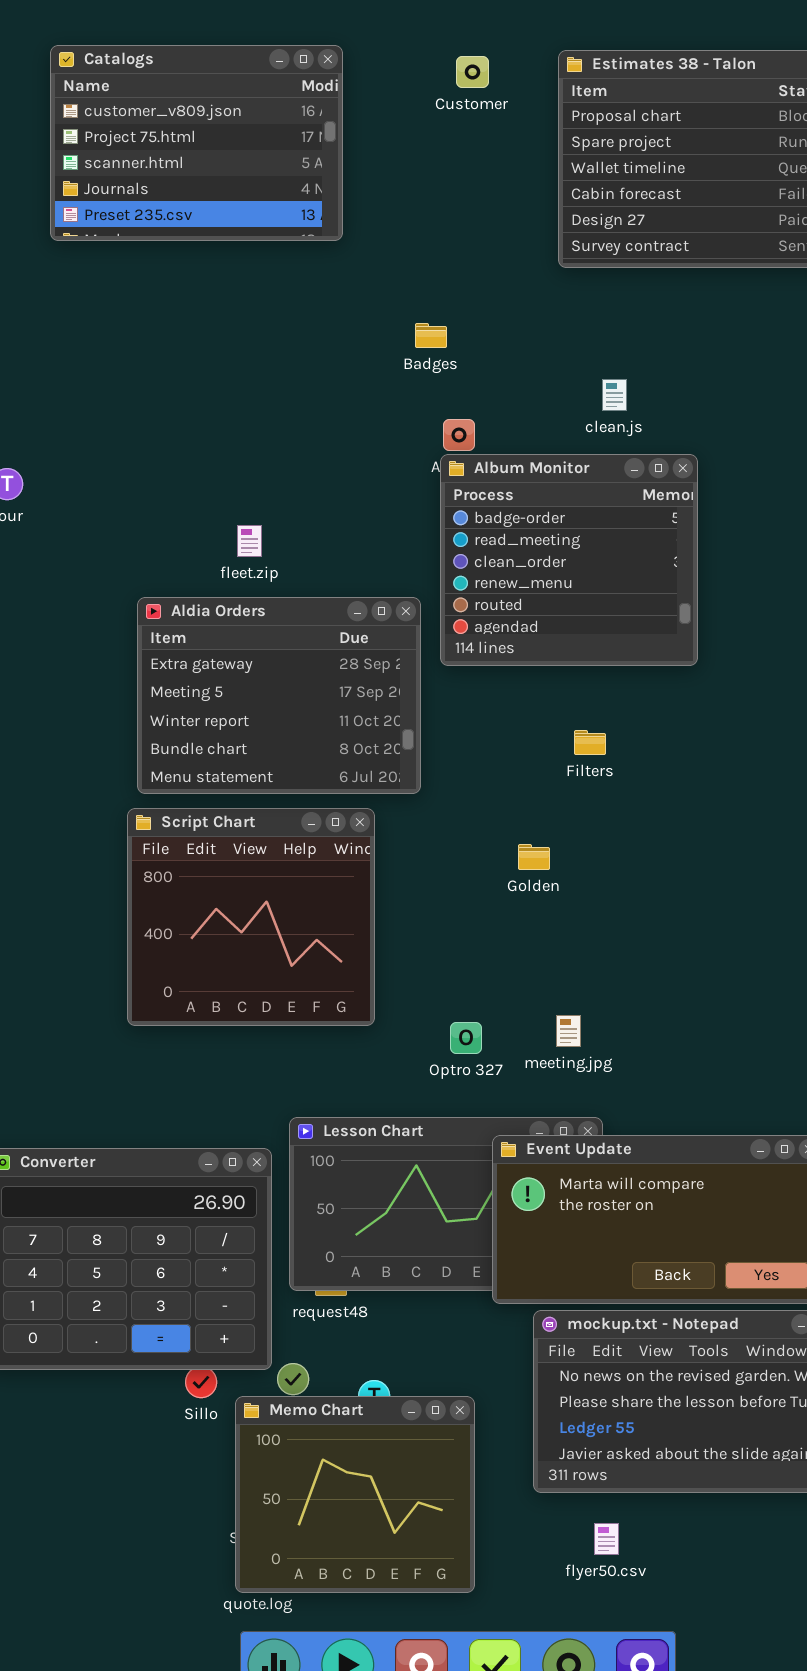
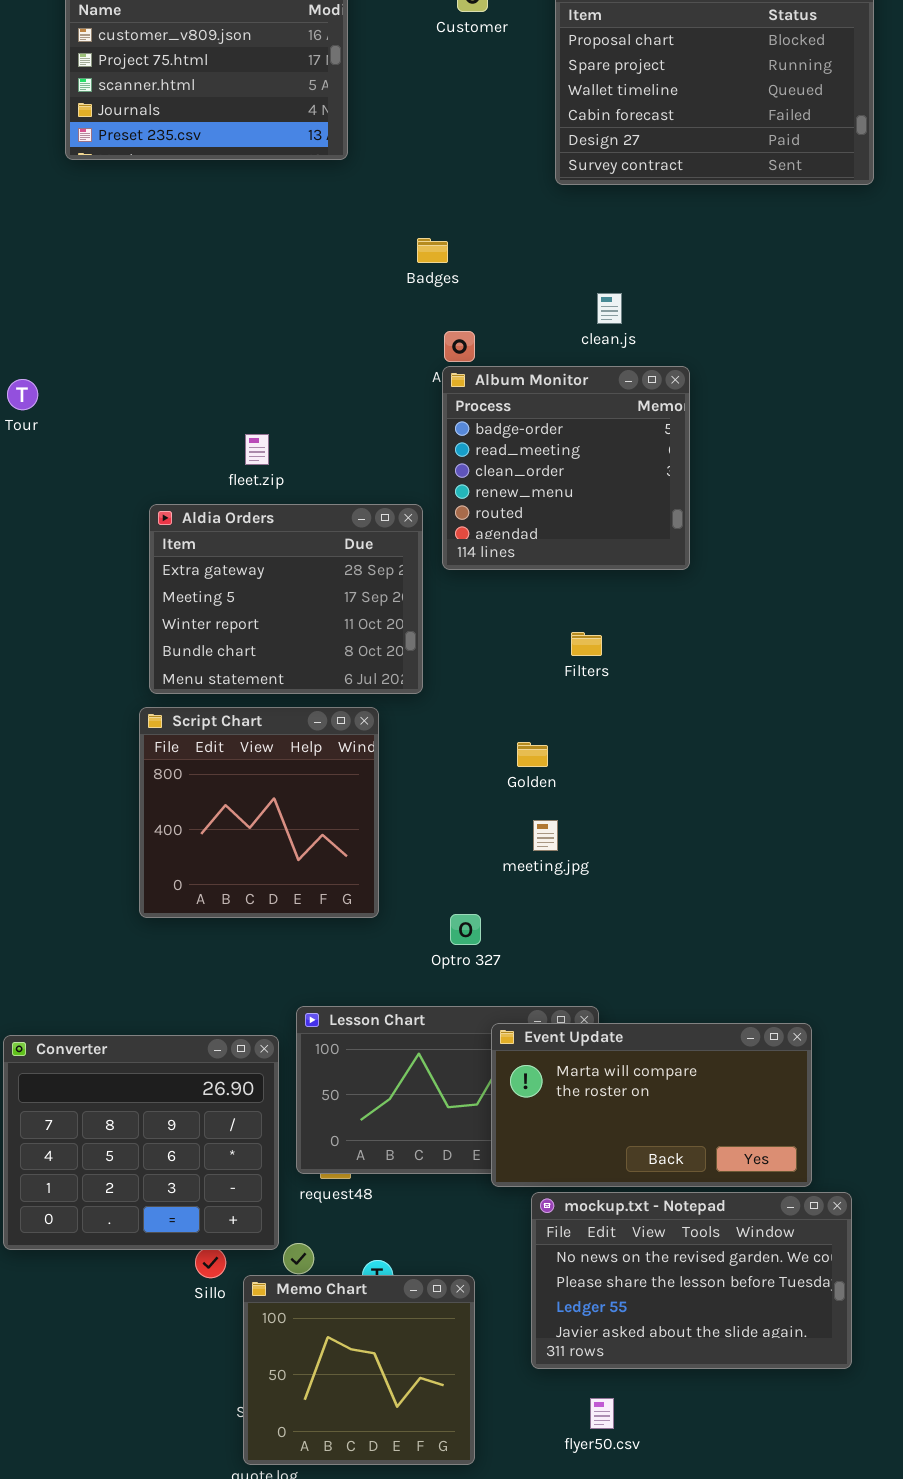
meeting.jpg: [556,1015,581,1047] -> [533,820,558,851], moved

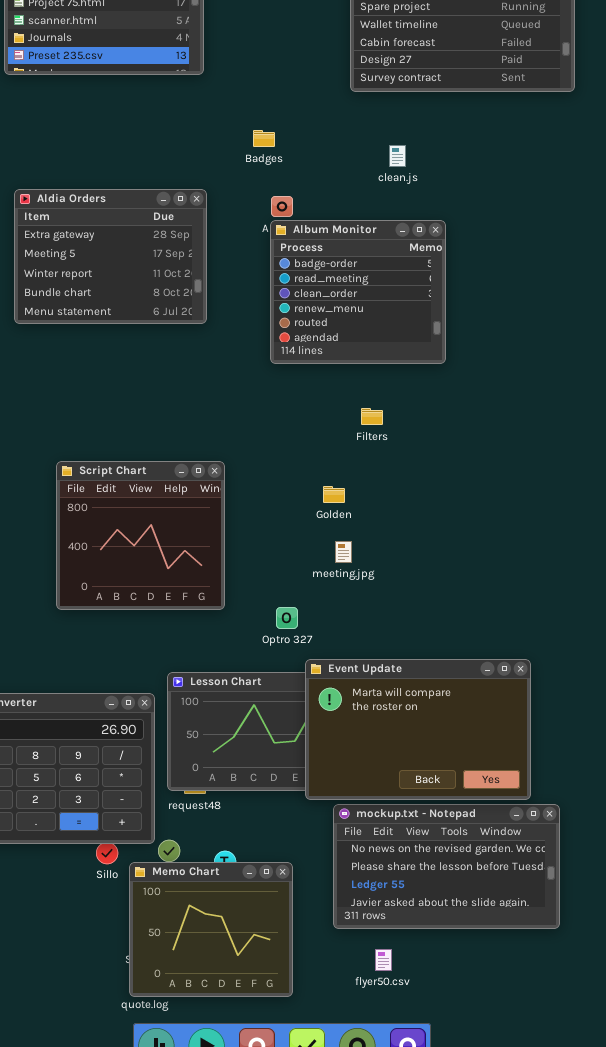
clean.js: [597,293,622,324] -> [389,145,406,167], moved
Aldia Orders: [149,504,423,694] -> [14,189,207,324], moved
Event Update: [491,1023,812,1187] -> [305,659,531,800], resized

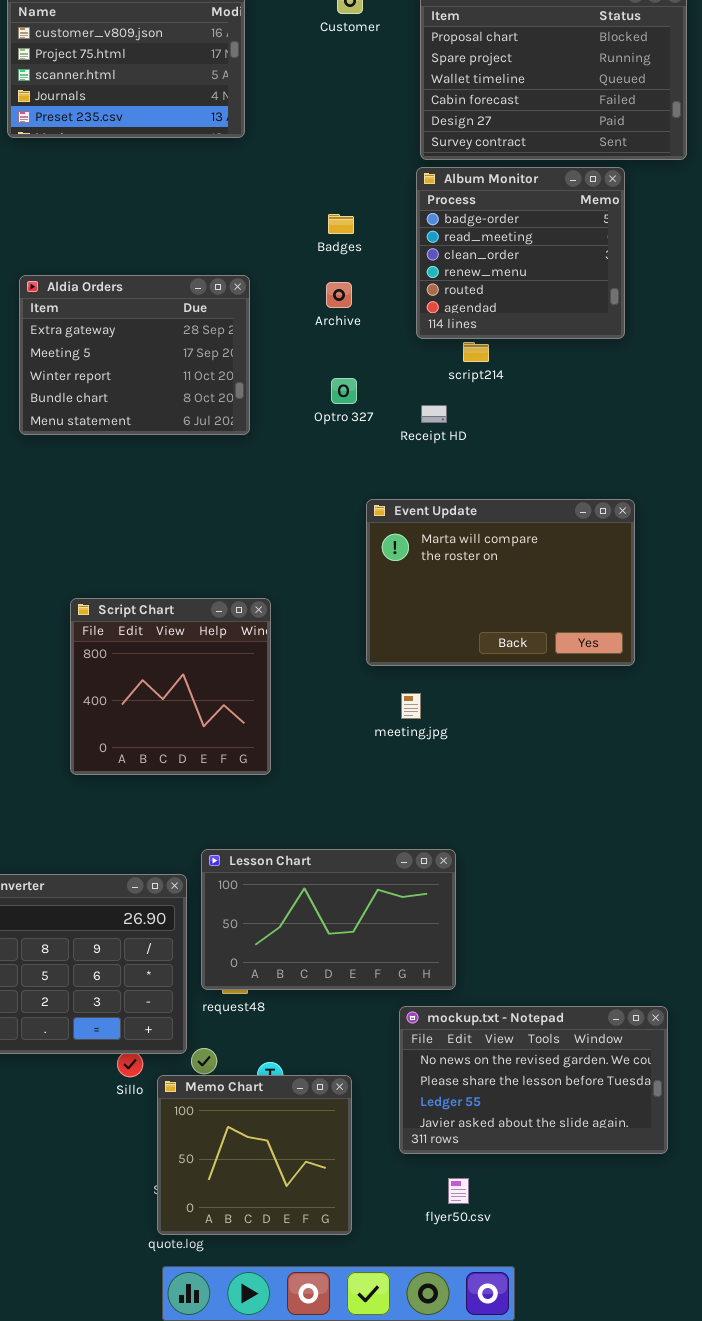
Badges: [253,130,275,147] -> [328,214,354,234], moved
Album Monitor: [270,220,446,364] -> [416,167,625,339], moved
Optro 327: [276,607,298,629] -> [331,378,357,404], moved
Event Update: [305,659,531,800] -> [366,499,635,666], moved

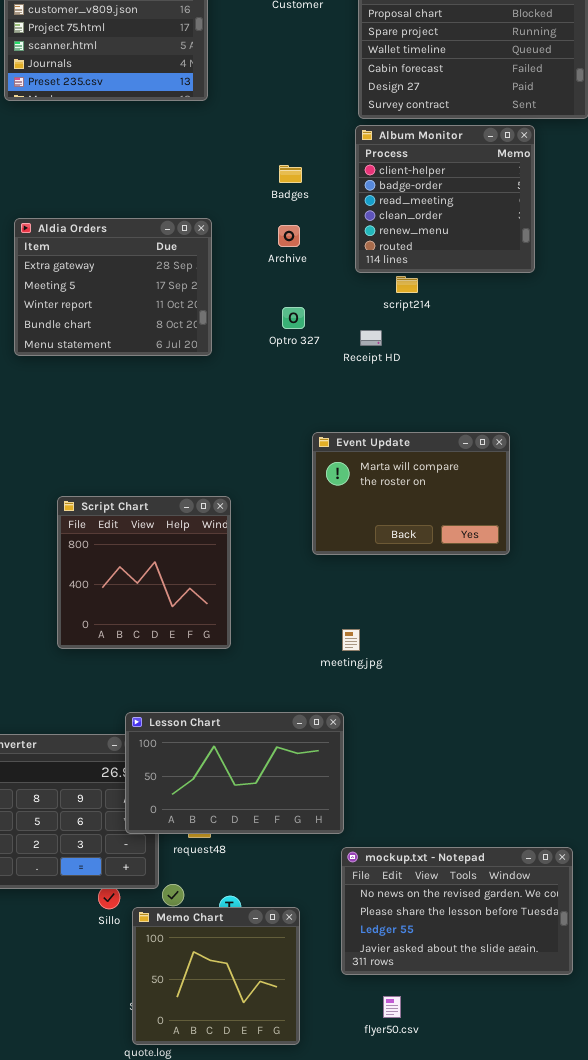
Album Monitor: [416,167,625,339] -> [355,125,535,273], scrolled up 1 row
Event Update: [366,499,635,666] -> [312,432,510,555], resized
meeting.jpg: [401,693,421,719] -> [342,629,360,651], moved
Lesson Chart: [201,849,456,990] -> [125,712,344,834], moved

